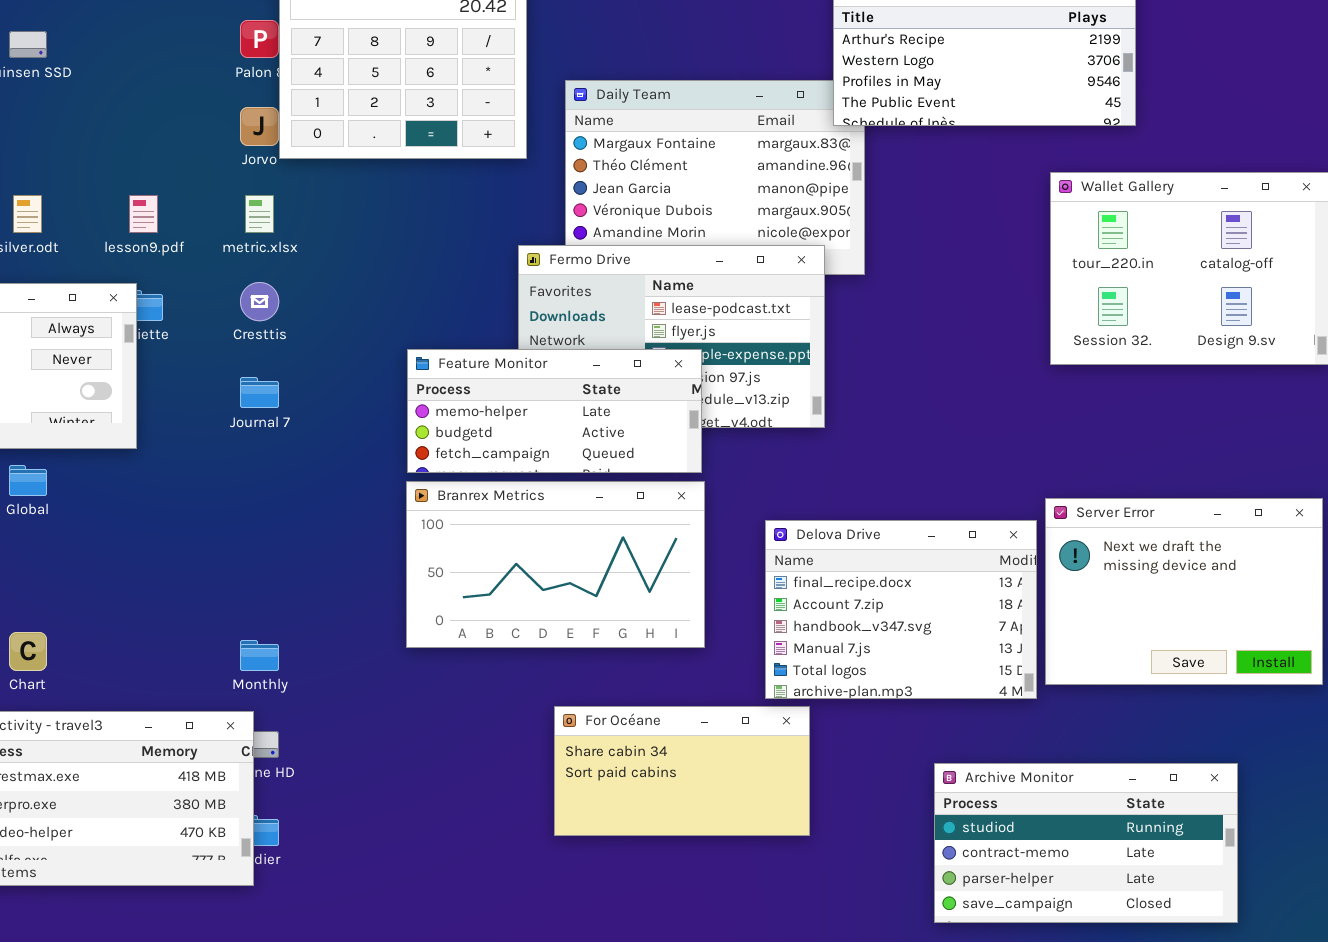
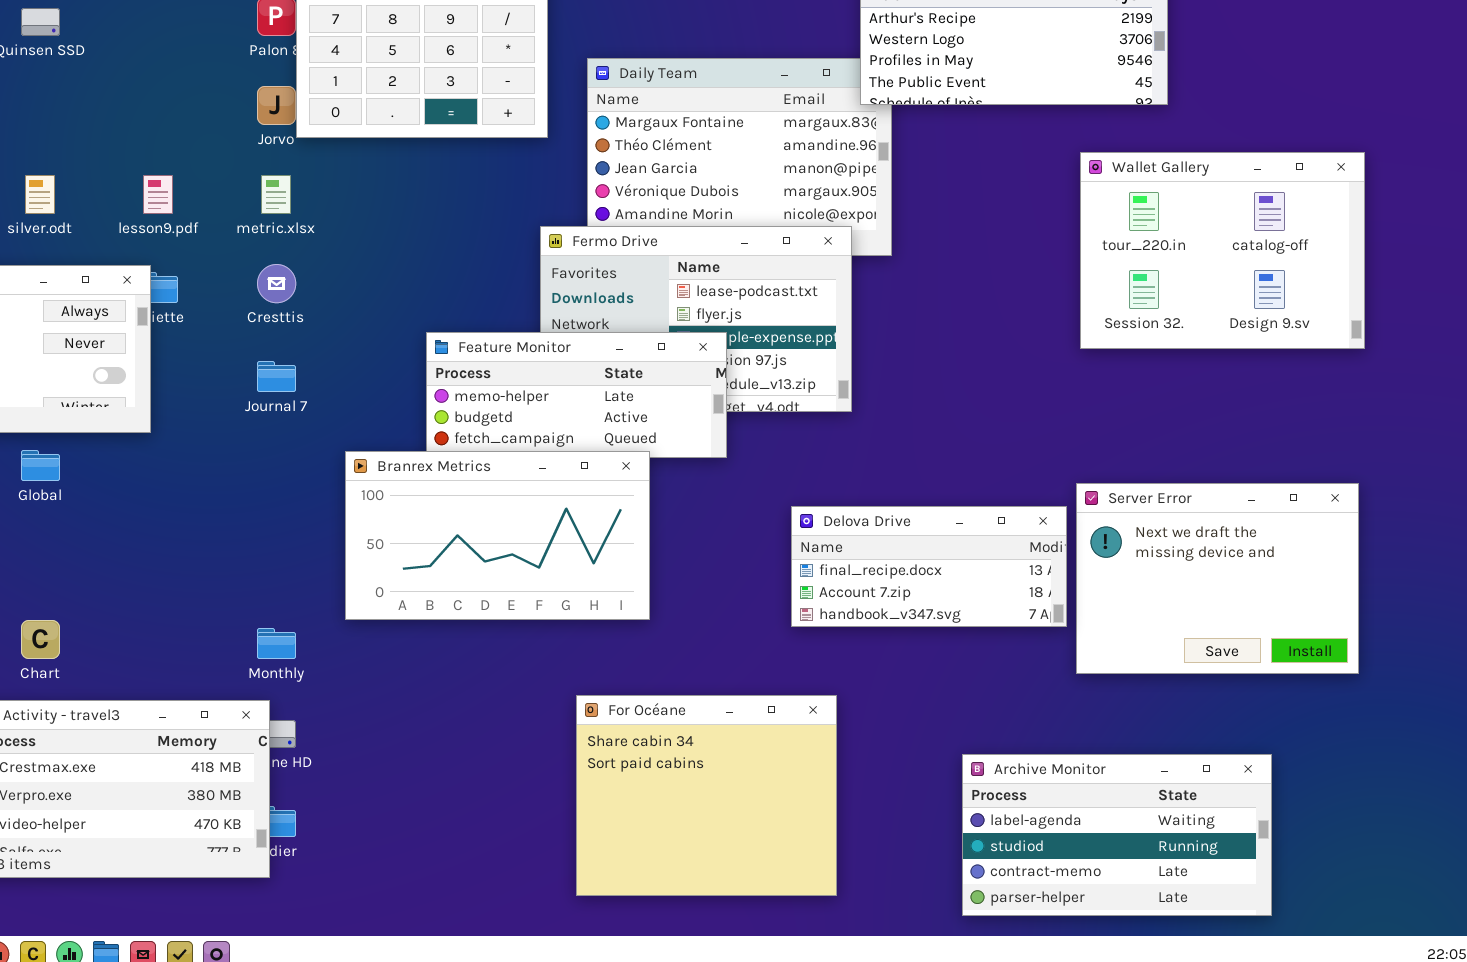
Branrex Metrics: [406,481,705,648] -> [345,451,650,620], moved
Delova Drive: [765,520,1037,699] -> [791,506,1067,627], resized
For Océane: [554,706,810,836] -> [576,695,837,896], resized
Archive Monitor: [934,763,1238,923] -> [962,754,1272,916], scrolled up 1 row

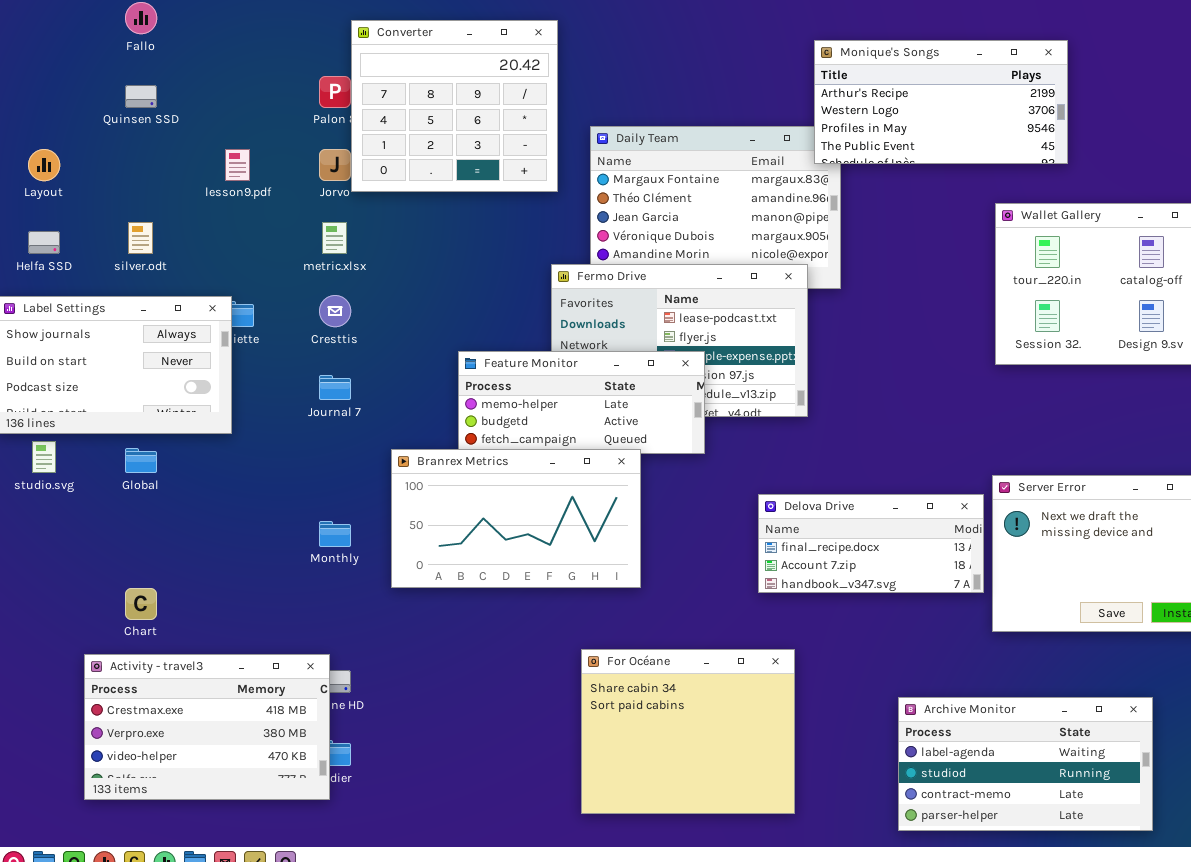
lesson9.pdf: [143,175,173,214] -> [225,149,250,181], moved
Monthly: [257,628,296,659] -> [319,521,351,547], moved

